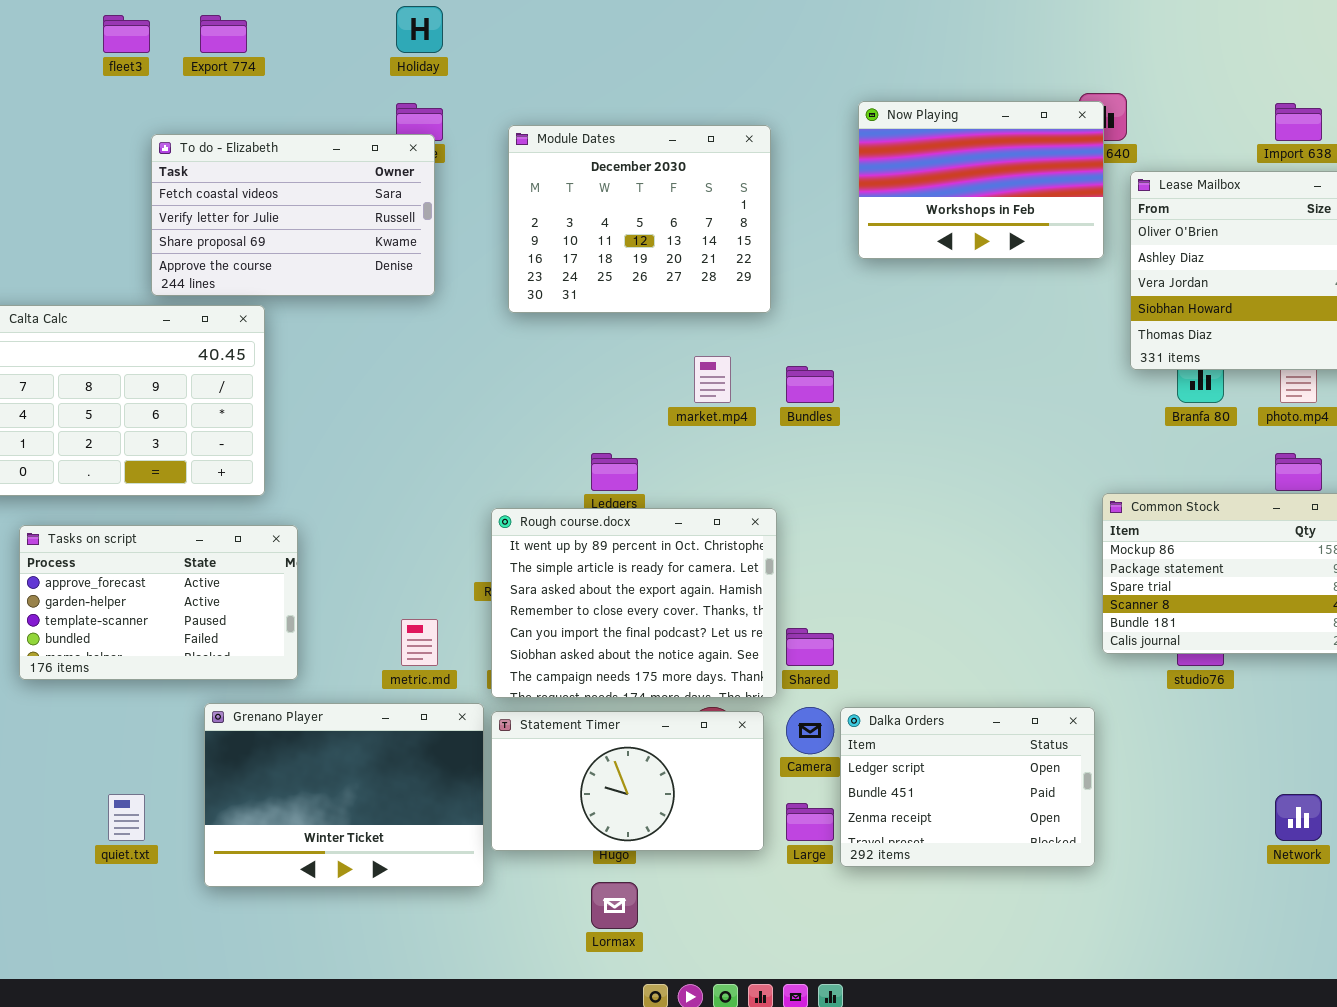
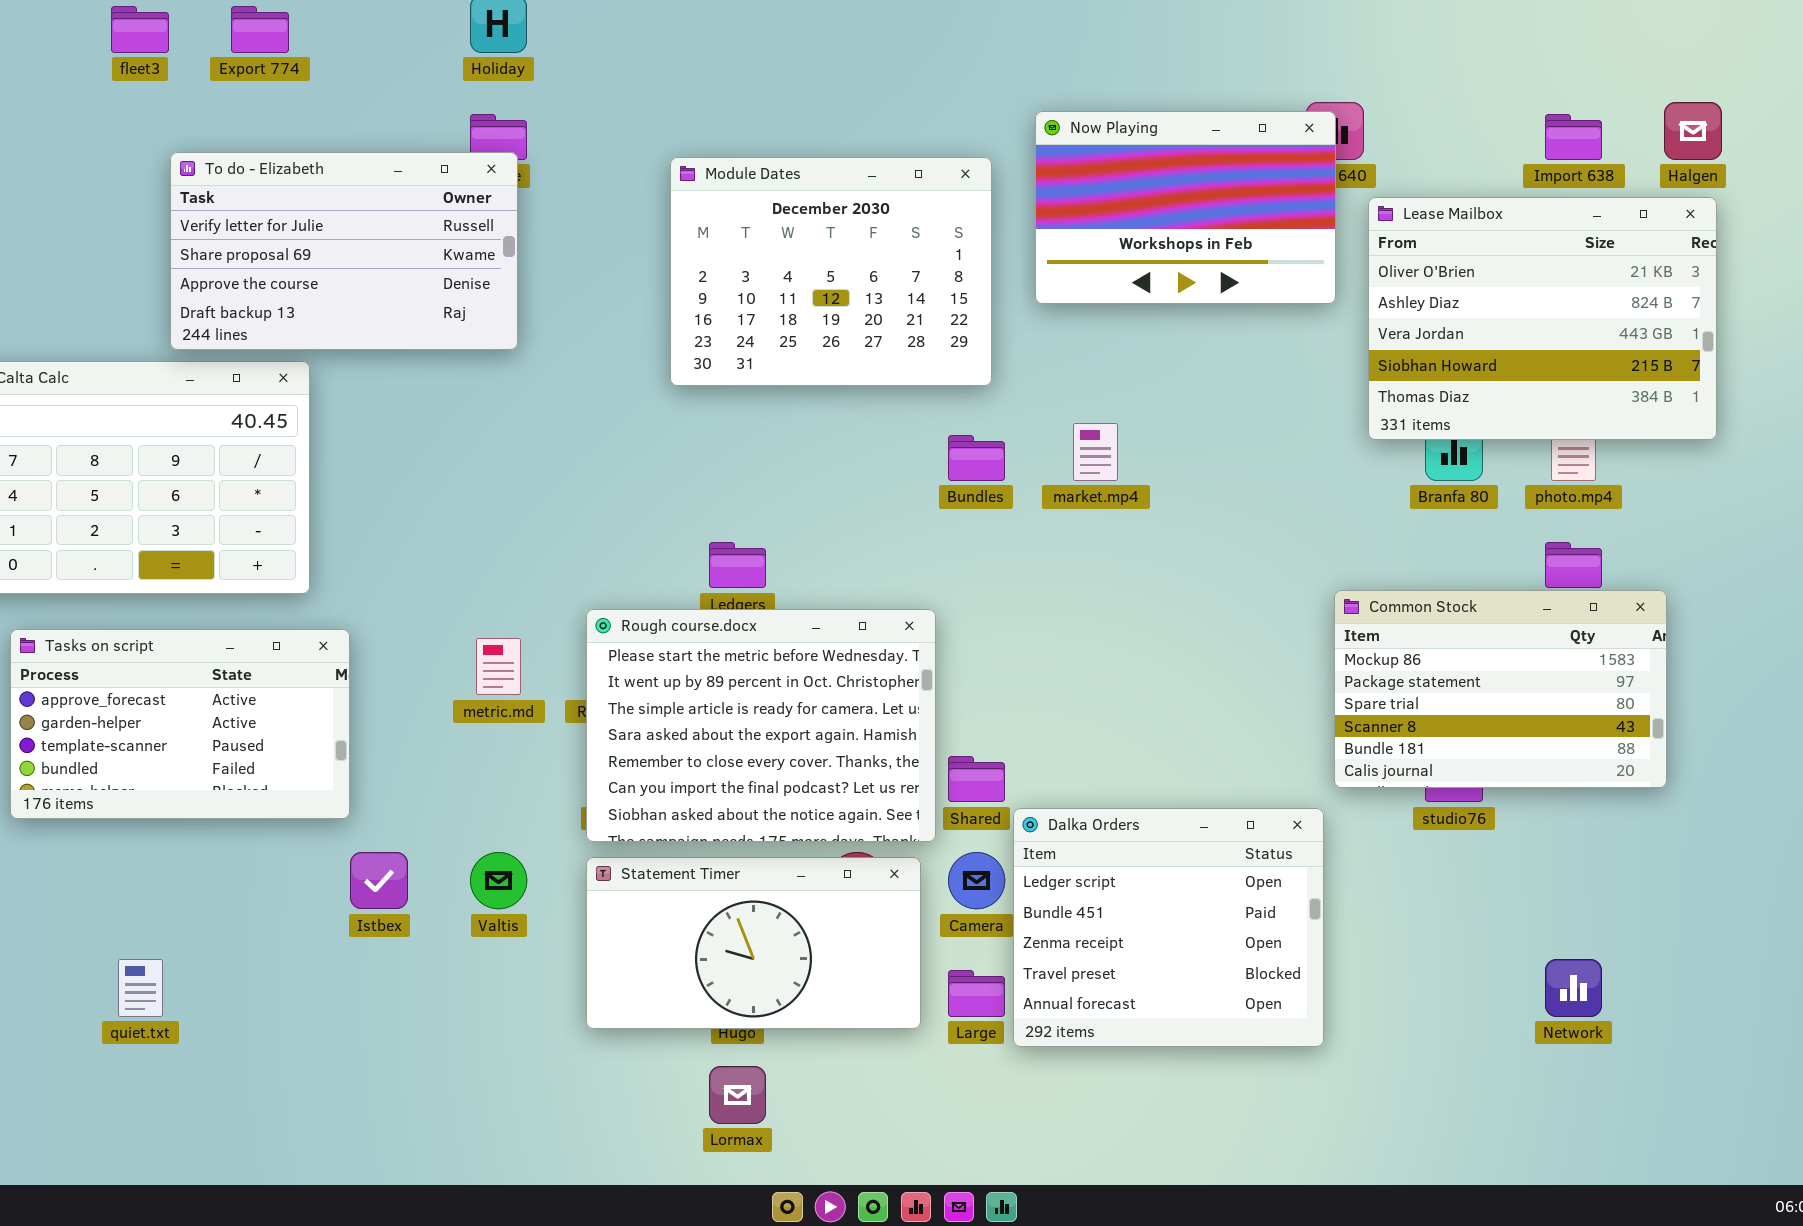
Module Dates: [508,125,771,313] -> [670,157,992,386], moved
To do - Elizabeth: [151,134,435,296] -> [170,152,518,350], scrolled down 1 row
market.mp4: [694,356,731,403] -> [1073,423,1118,481], moved
Rough course.docx: [491,508,777,698] -> [586,609,936,842], scrolled up 1 row
metric.md: [401,619,438,666] -> [476,638,521,695], moved
Grenano Player: [204,703,484,887] -> none, closed
Dalka Orders: [840,707,1095,867] -> [1013,808,1324,1047], resized

